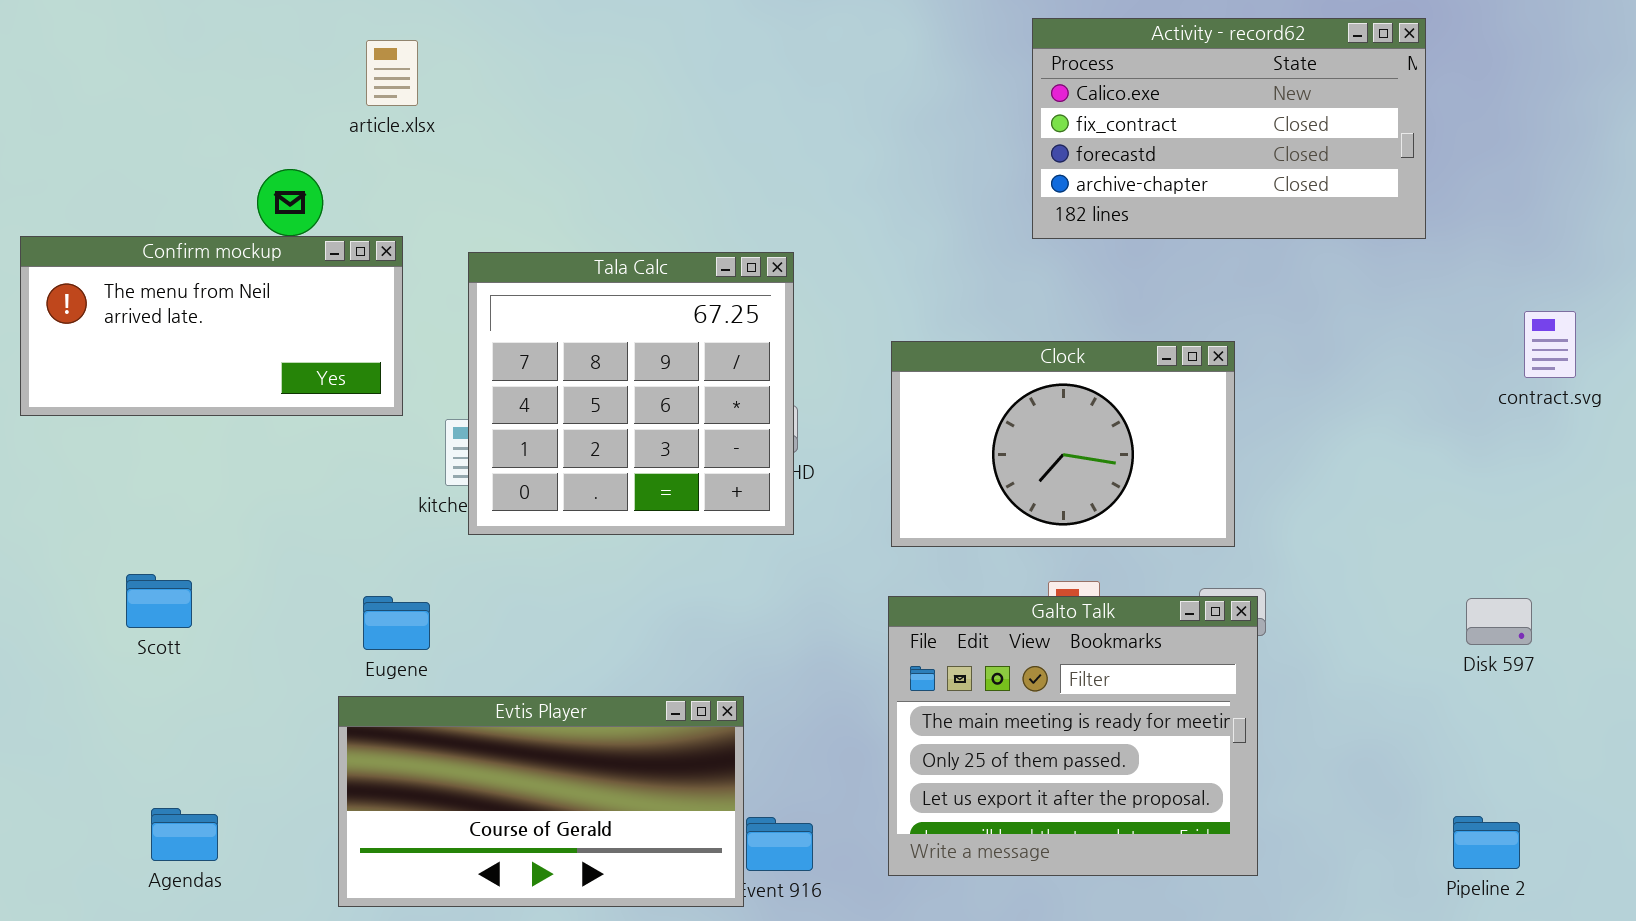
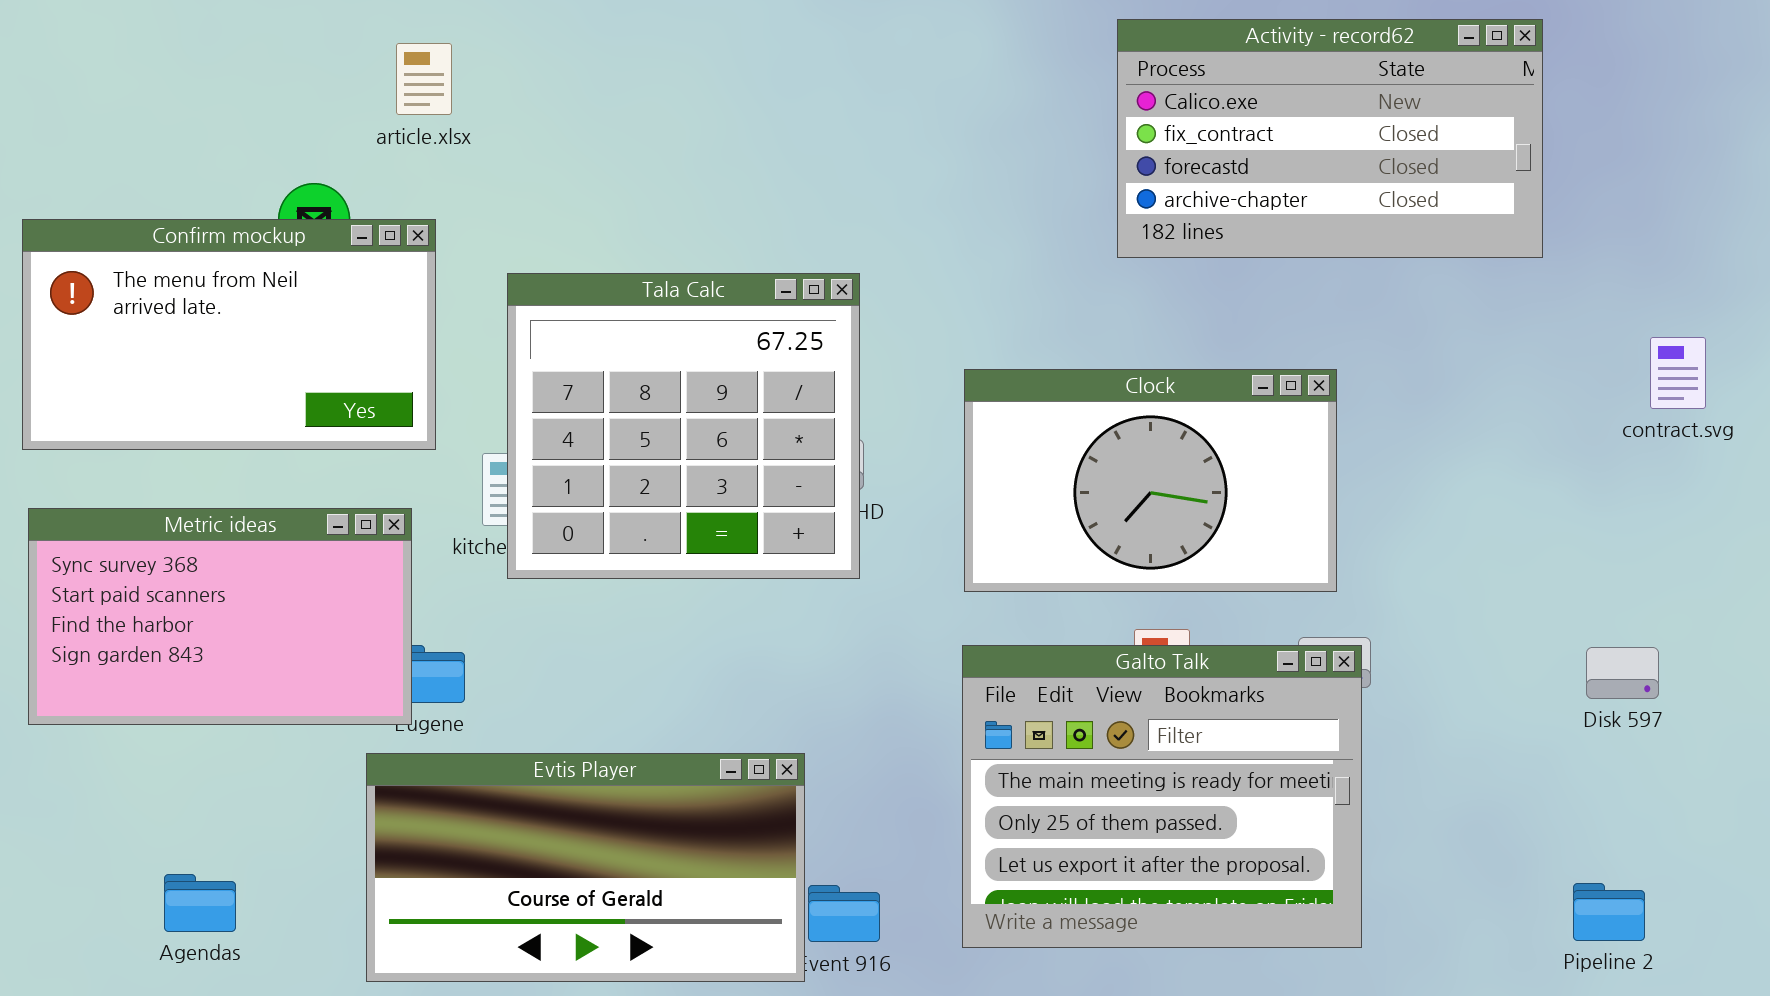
Confirm mockup: [20,236,403,416] -> [22,219,436,450], resized
Metric ideas: none -> [28,508,412,725], opened

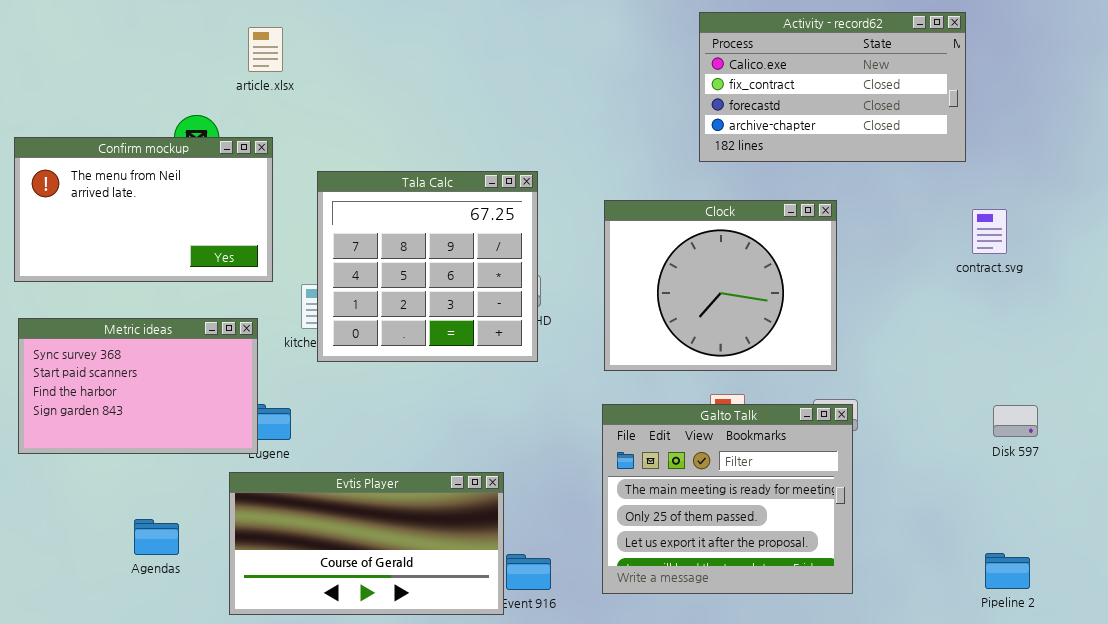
contract.svg: [1650,337,1706,409] -> [972,209,1007,254], moved
Clock: [964,369,1337,592] -> [604,200,837,371], resized
Agendas: [164,874,236,932] -> [134,519,179,555], moved

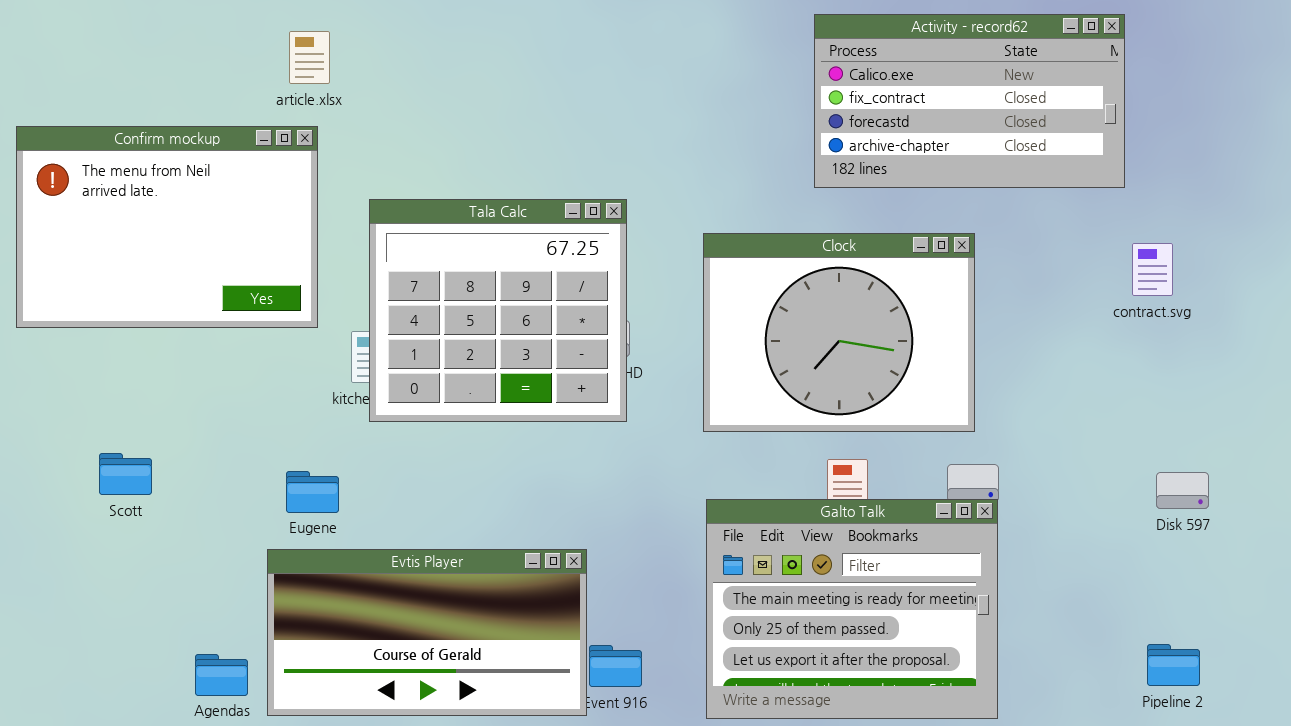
Confirm mockup: [14,137,273,282] -> [16,126,318,328], resized
Metric ideas: [18,318,258,454] -> none, closed
Galto Talk: [602,404,853,594] -> [706,499,998,719], moved
Agendas: [134,519,179,555] -> [195,654,248,696], moved

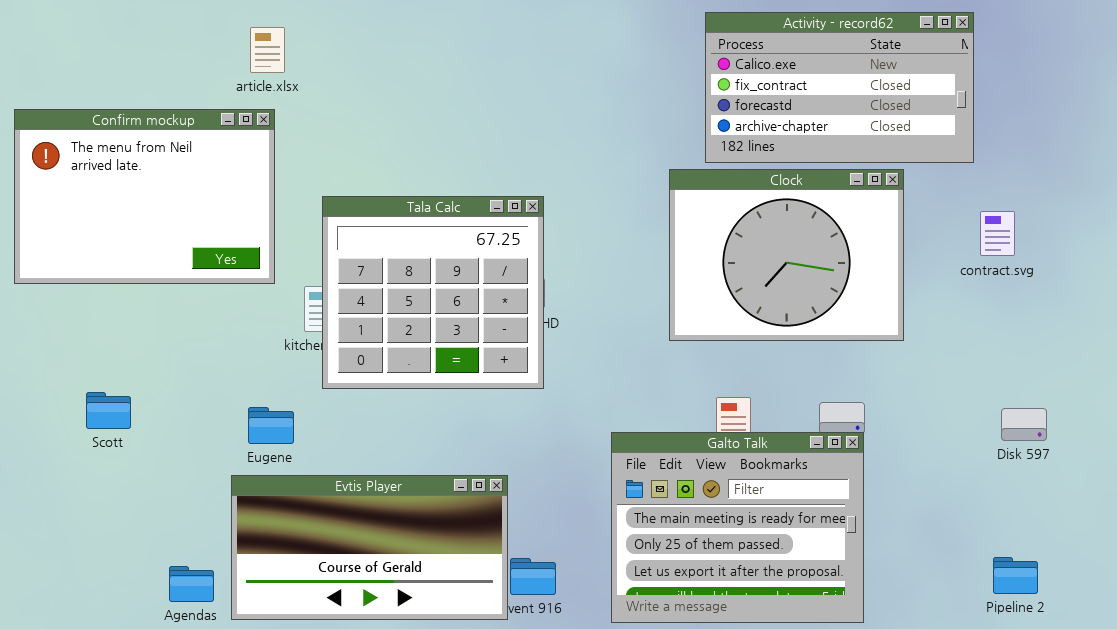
Tala Calc: [369,199,627,422] -> [322,196,544,389], moved
Clock: [703,233,975,432] -> [669,169,904,341], moved

